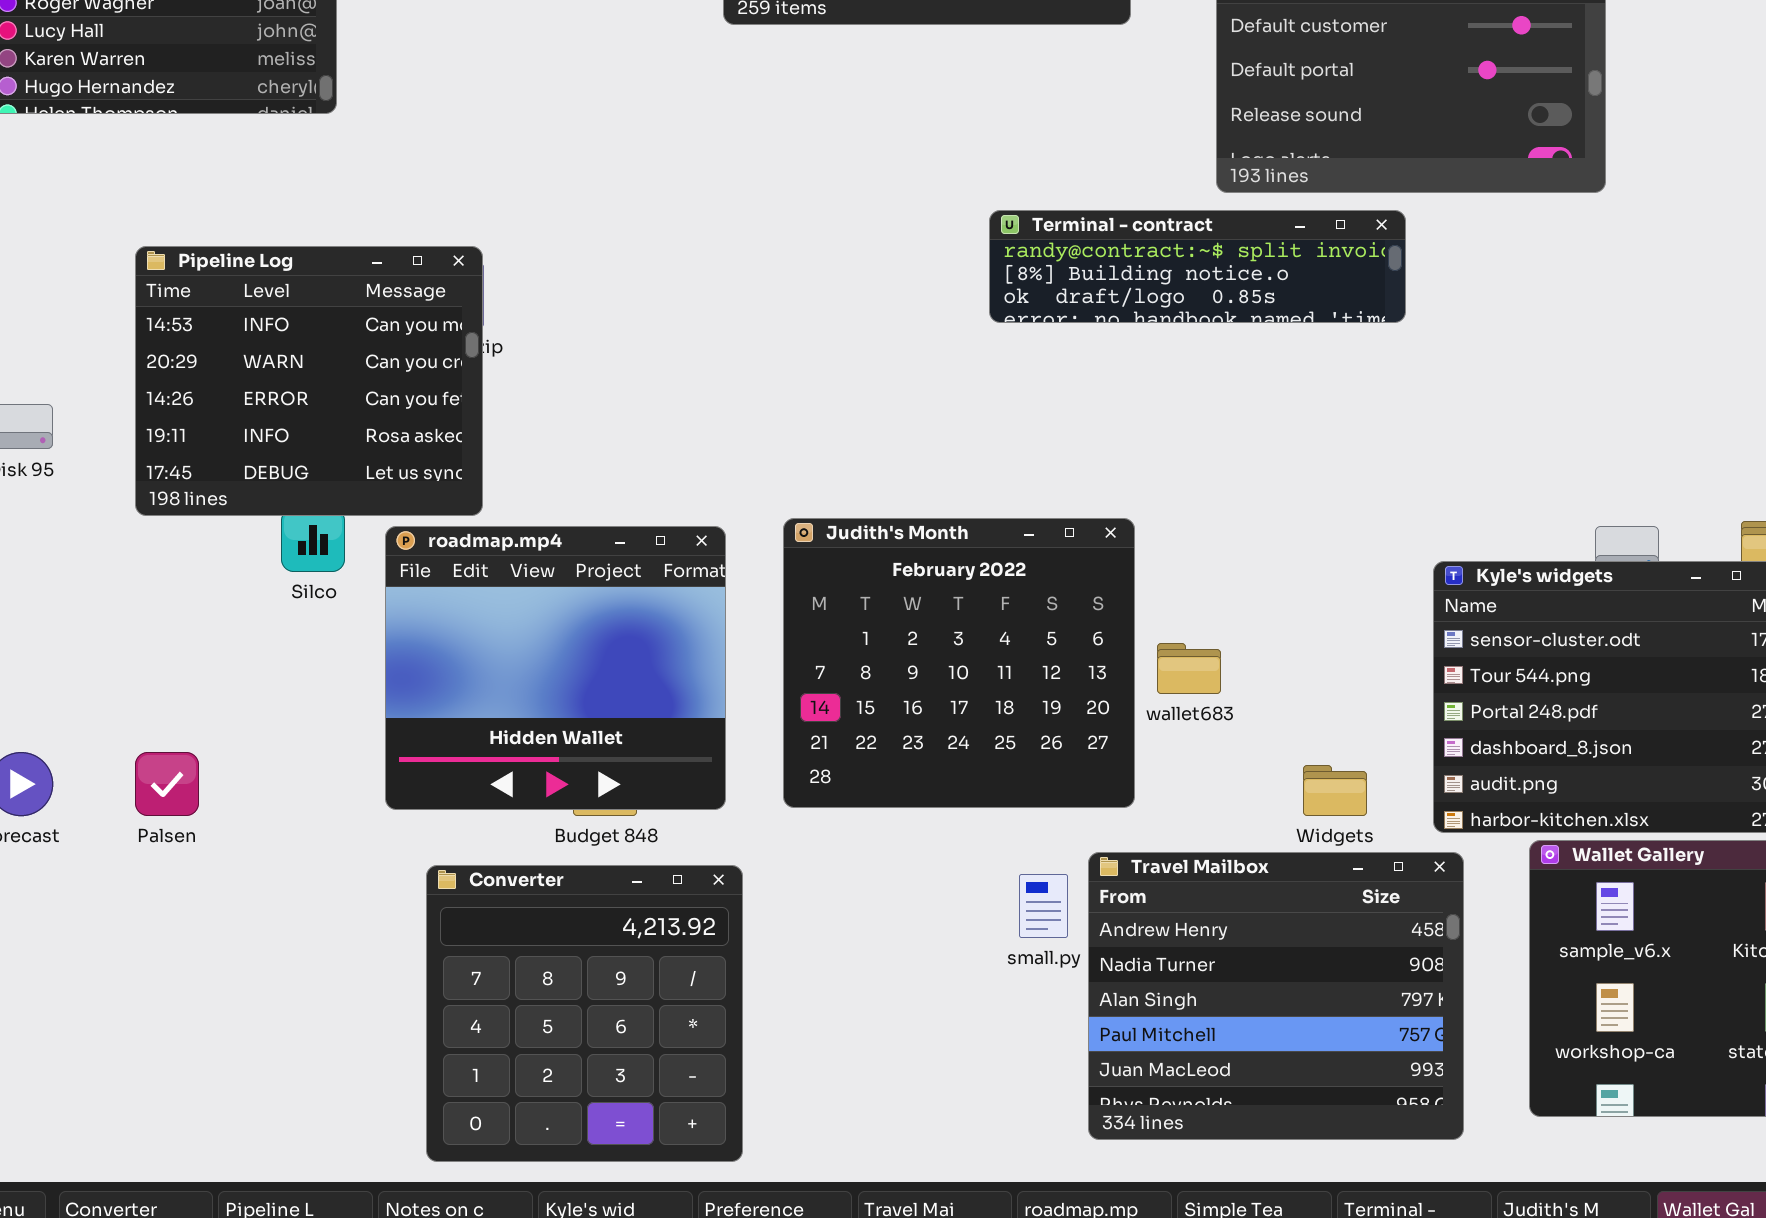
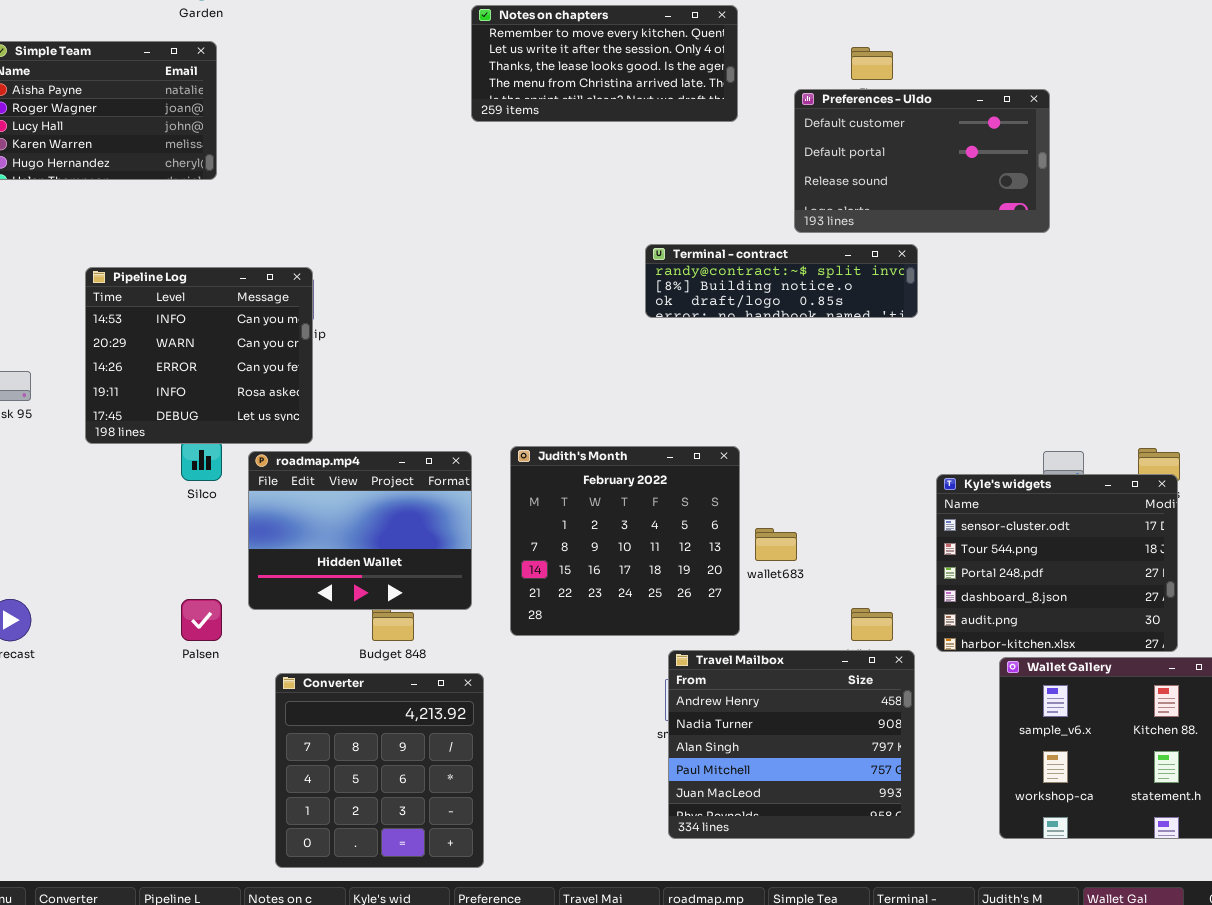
roadmap.mp4: [385,526,726,810] -> [248,451,472,610], resized
Palsen: [135,752,199,816] -> [181,599,222,641], moved
Travel Mailbox: [1088,852,1464,1140] -> [668,650,915,839], moved

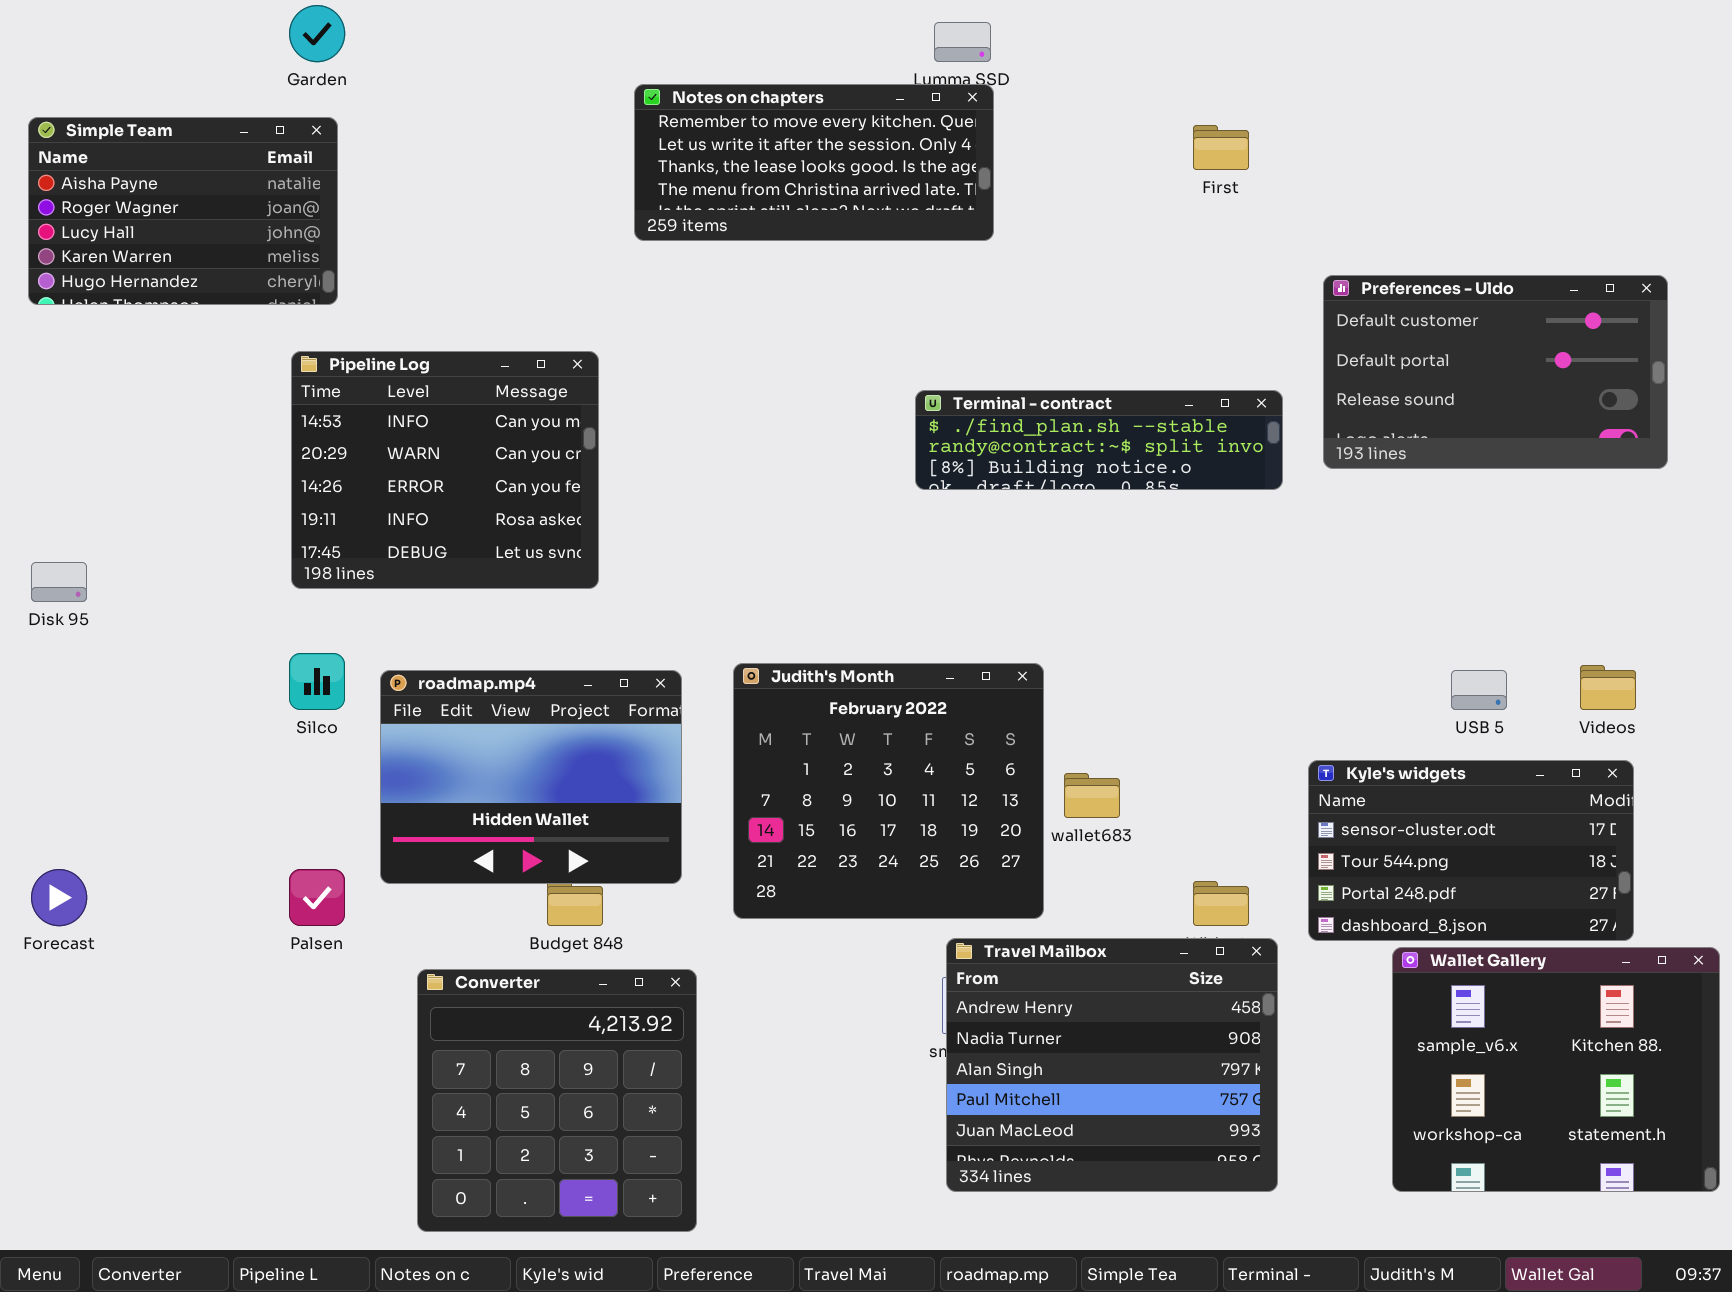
Notes on chapters: [471,5,738,122] -> [634,84,994,241], moved
Preferences - Uldo: [794,89,1050,233] -> [1323,275,1668,469], moved
Terminal - contract: [645,244,918,318] -> [915,390,1283,490], scrolled up 1 row
Pipeline Log: [85,267,313,444] -> [291,351,599,589], moved
Kyle's widgets: [936,474,1178,652] -> [1308,760,1634,941], resized

